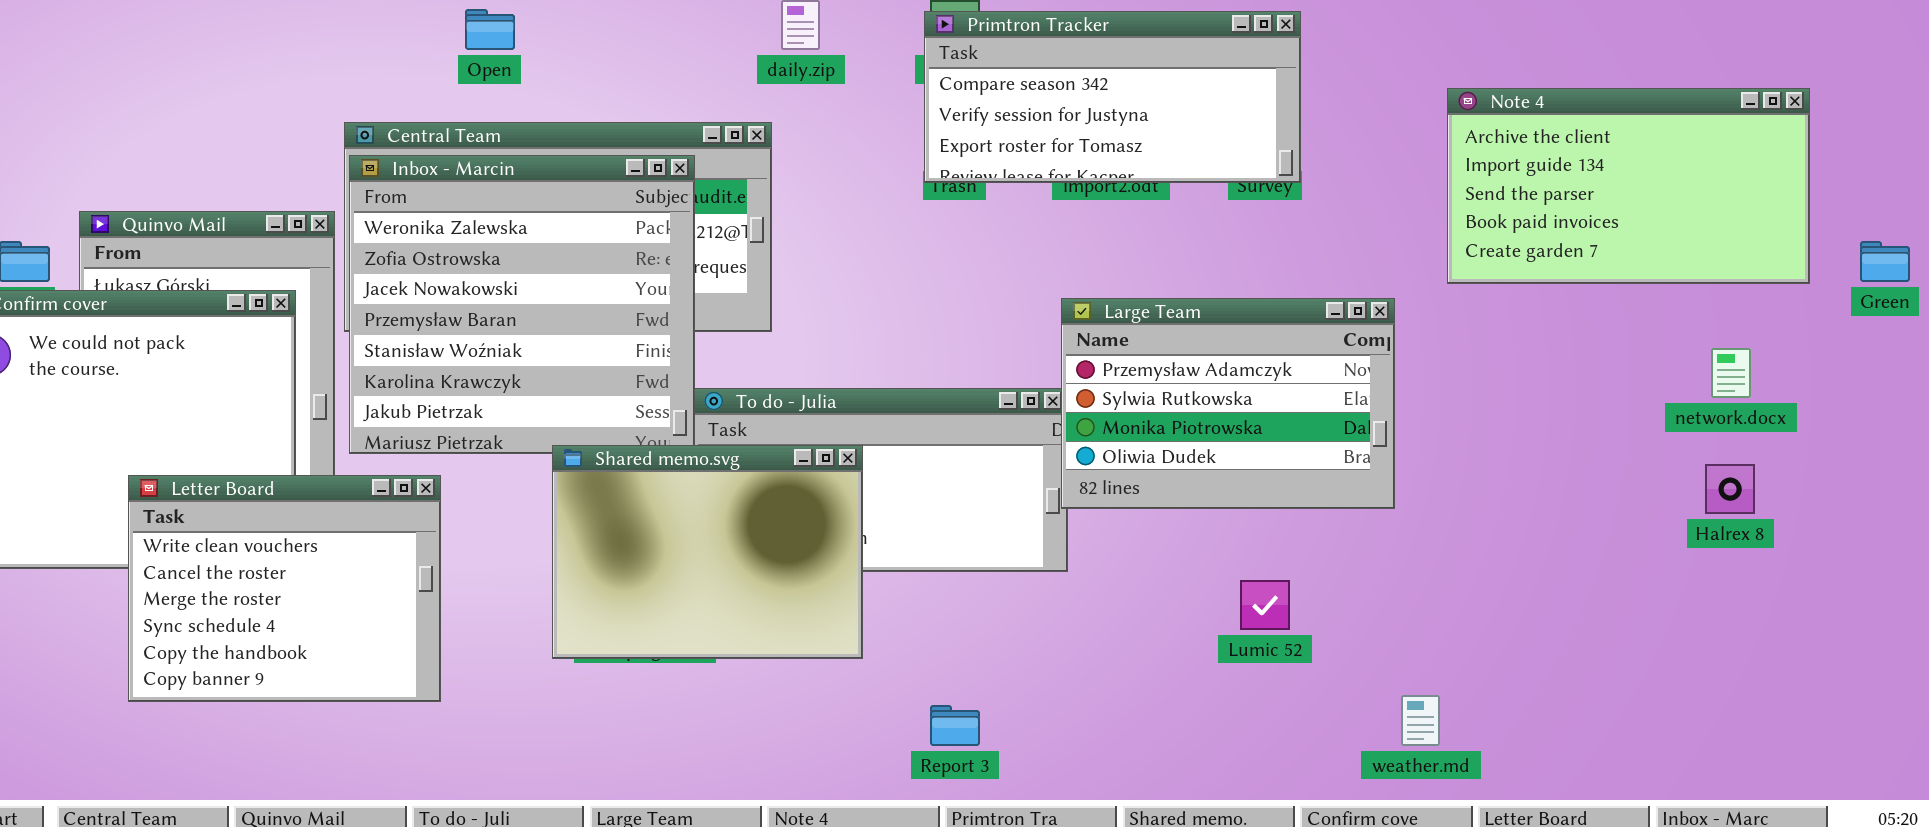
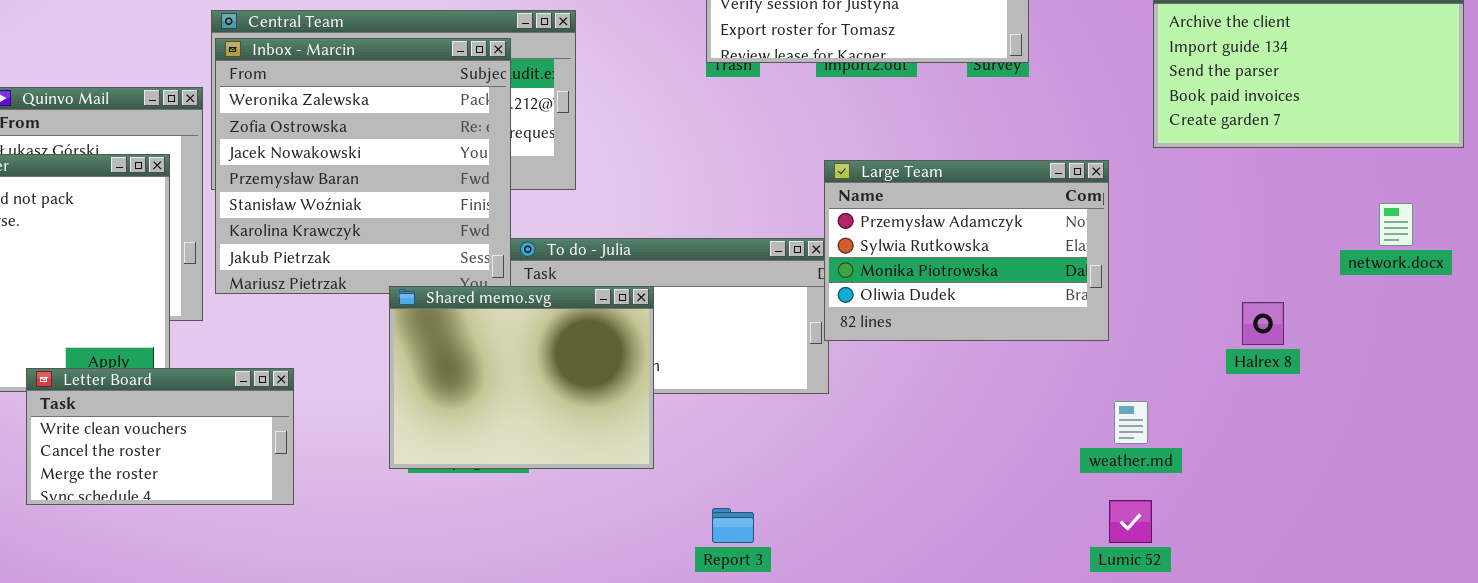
Halrex 8: [1705,464,1755,514] -> [1242,302,1284,345], moved
Letter Board: [128,475,441,702] -> [26,368,294,505], resized
Lumic 52: [1240,580,1290,630] -> [1109,500,1152,543], moved
weather.md: [1401,695,1440,746] -> [1114,401,1148,444], moved

